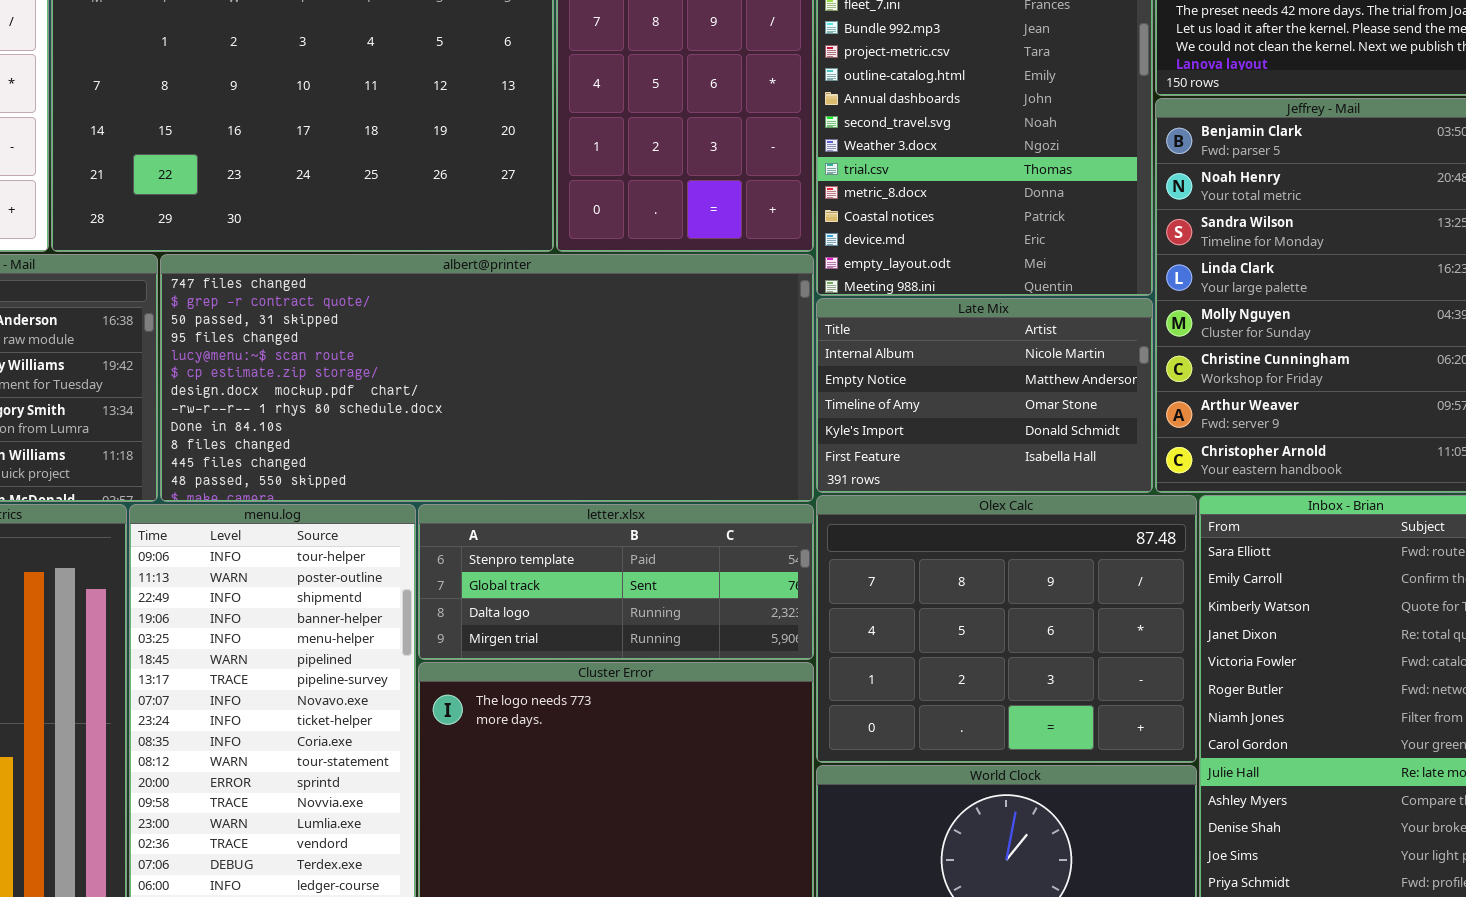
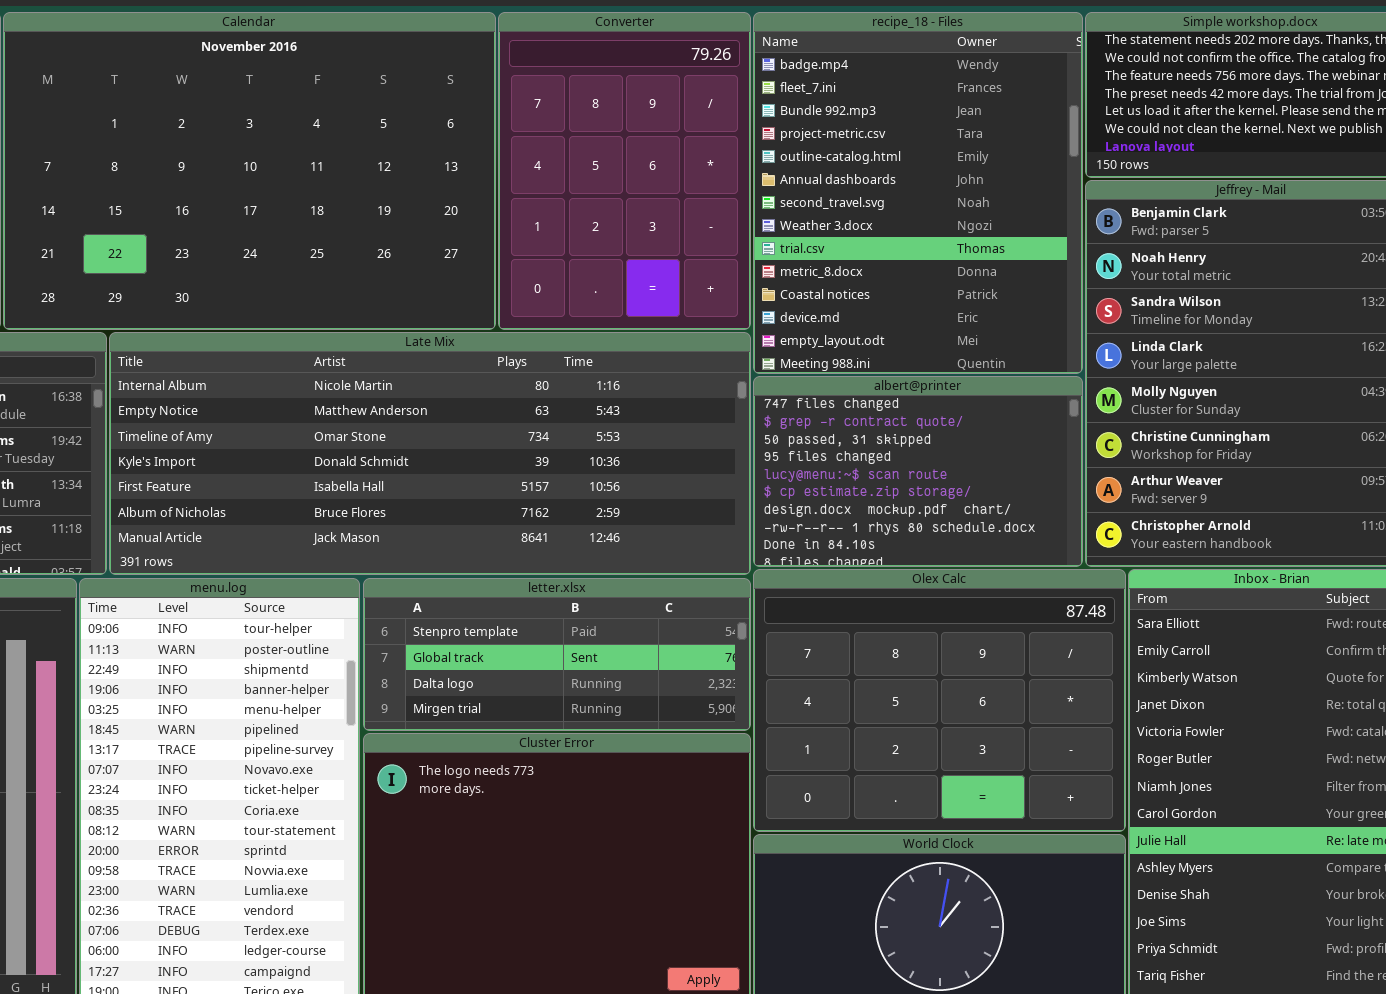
albert@printer: [160,254,814,502] -> [753,376,1083,567], moved, resized
Late Mix: [816,298,1153,493] -> [109,332,751,575], moved, resized

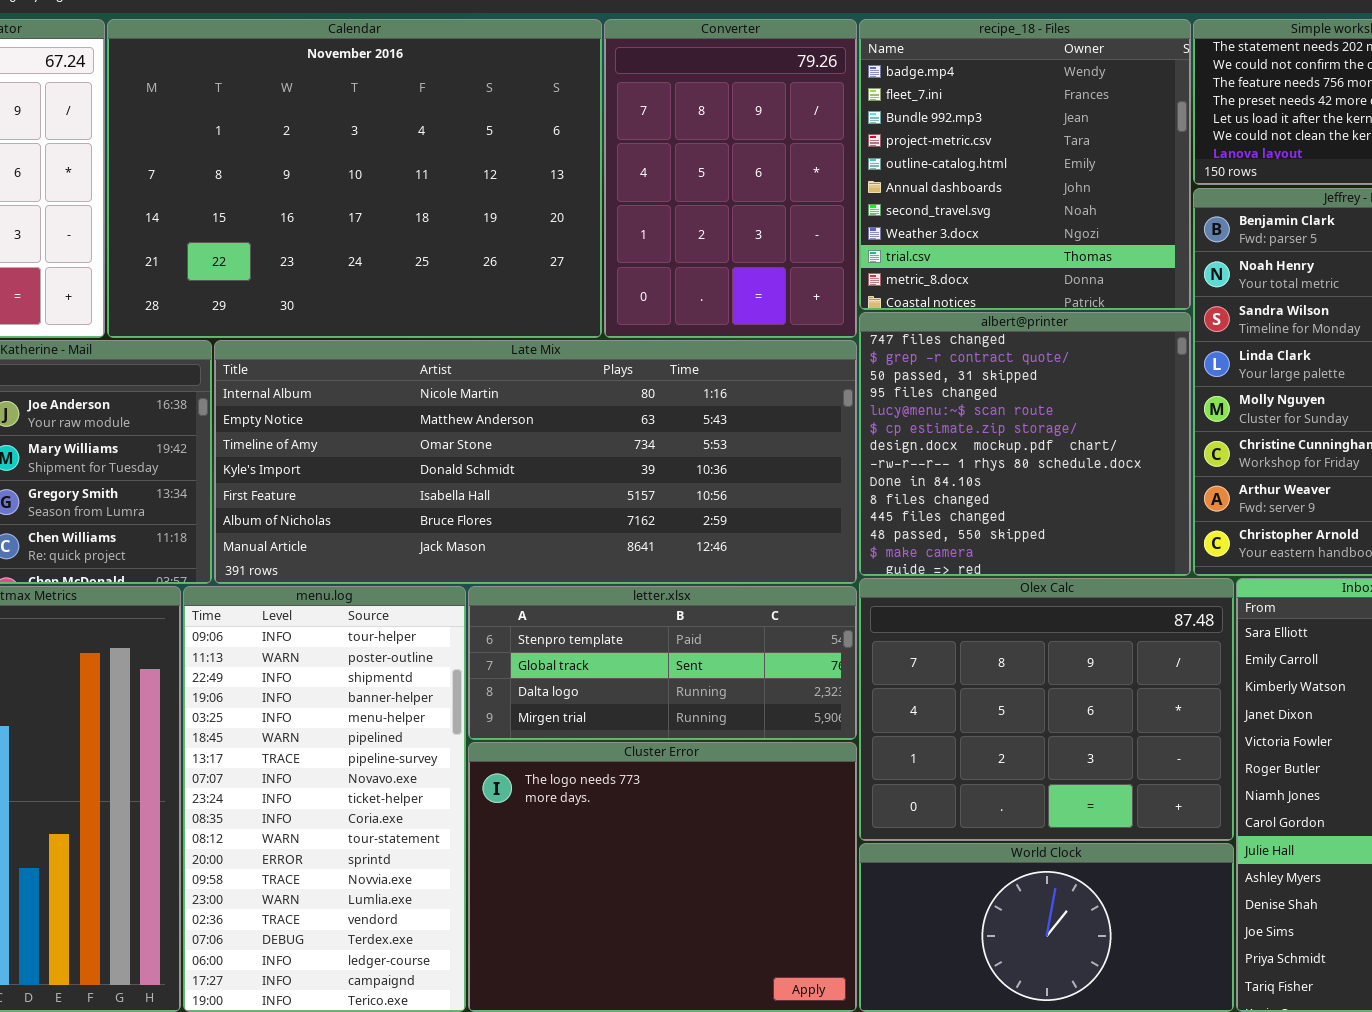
recipe_18 - Files: [753,12,1083,374] -> [859,19,1191,310], resized
albert@printer: [753,376,1083,567] -> [859,312,1191,576], resized

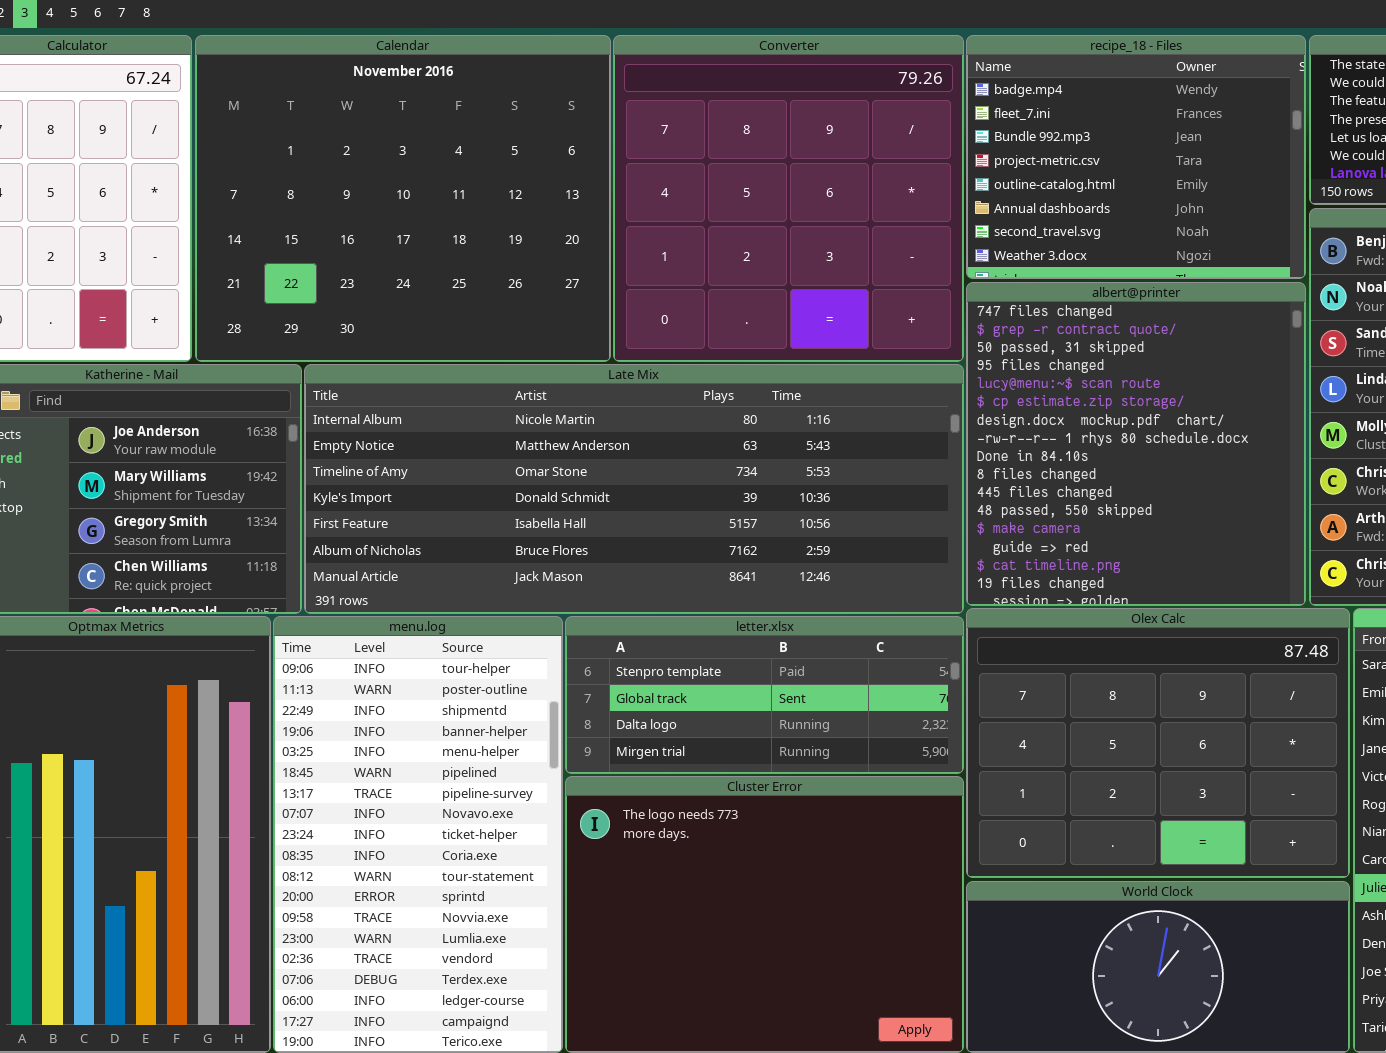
Calendar: [107,19,602,338] -> [195,35,611,362], resized
Converter: [604,19,857,338] -> [613,35,964,362], resized
recipe_18 - Files: [859,19,1191,310] -> [966,35,1306,279], resized
albert@printer: [859,312,1191,576] -> [966,282,1306,606], resized

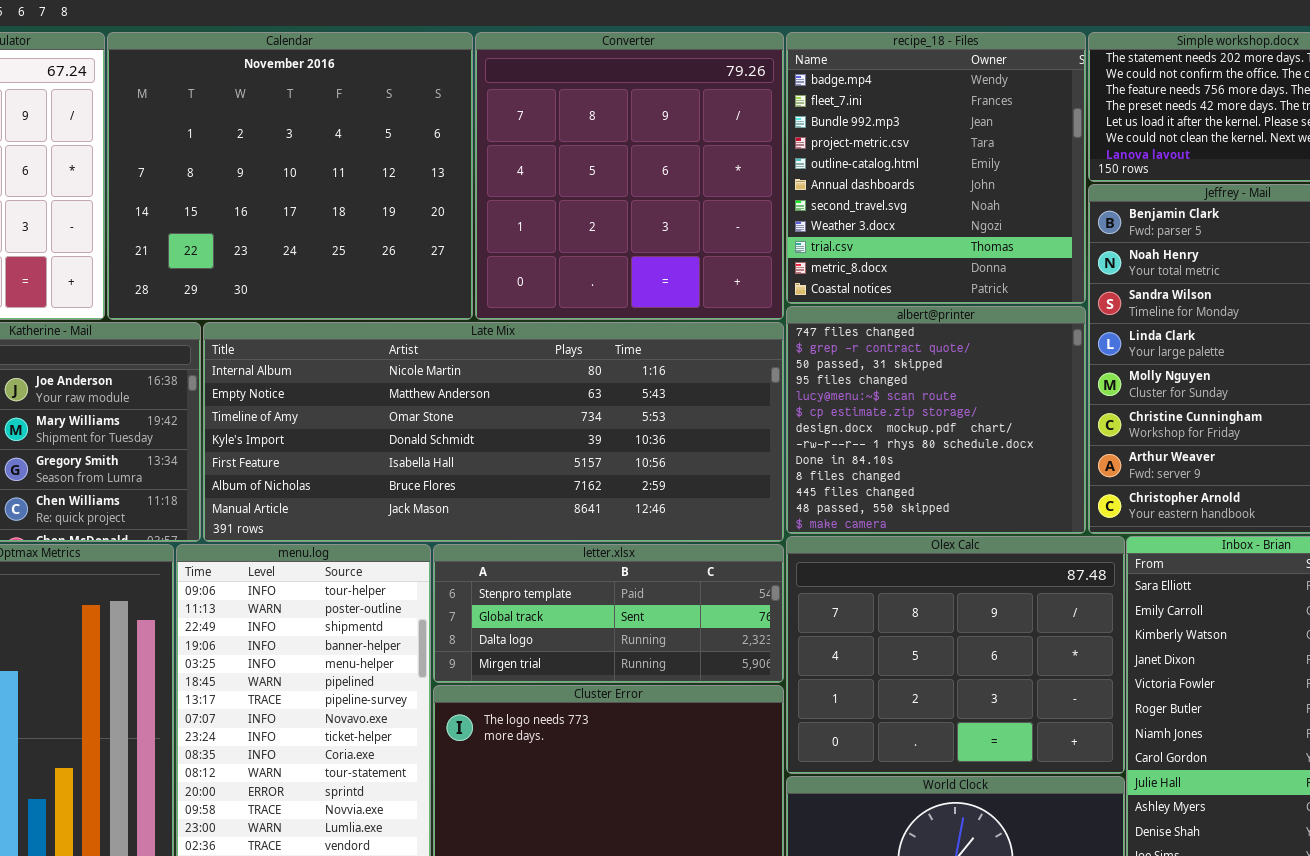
recipe_18 - Files: [966,35,1306,279] -> [786,32,1086,304], resized
albert@printer: [966,282,1306,606] -> [786,306,1086,534], resized

